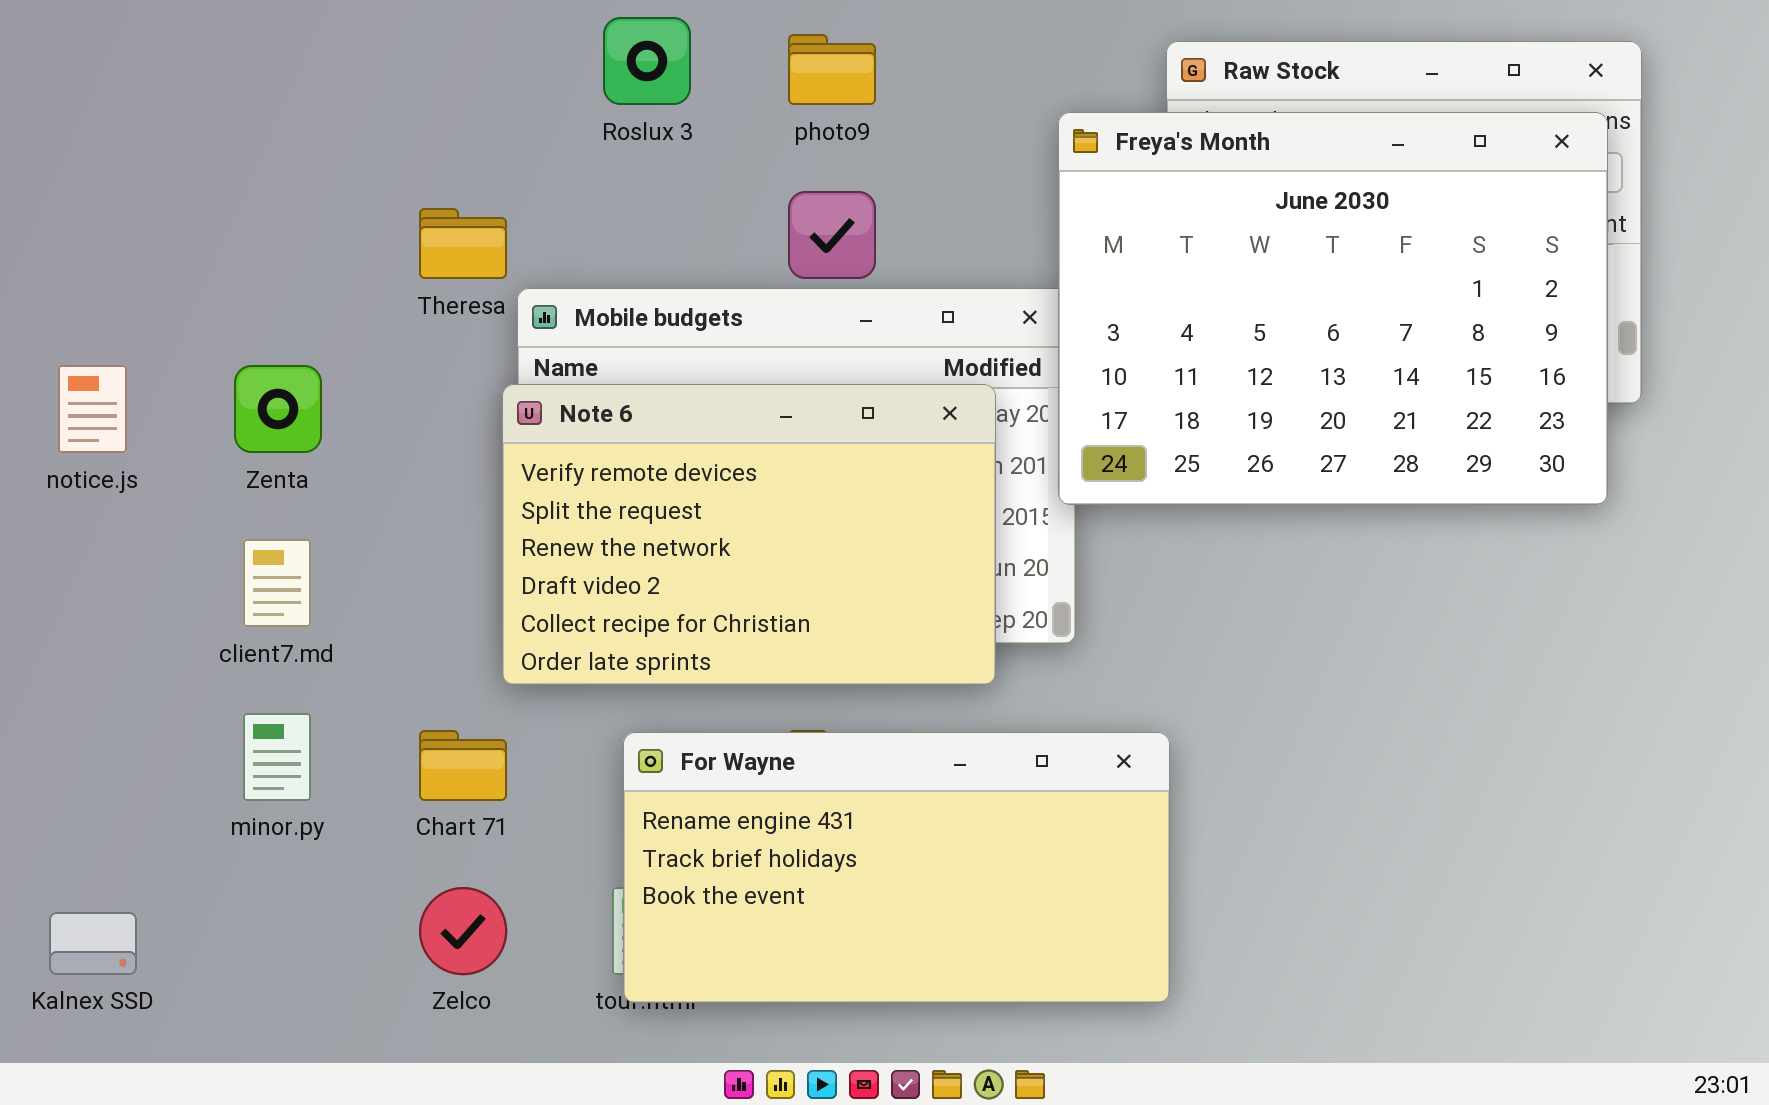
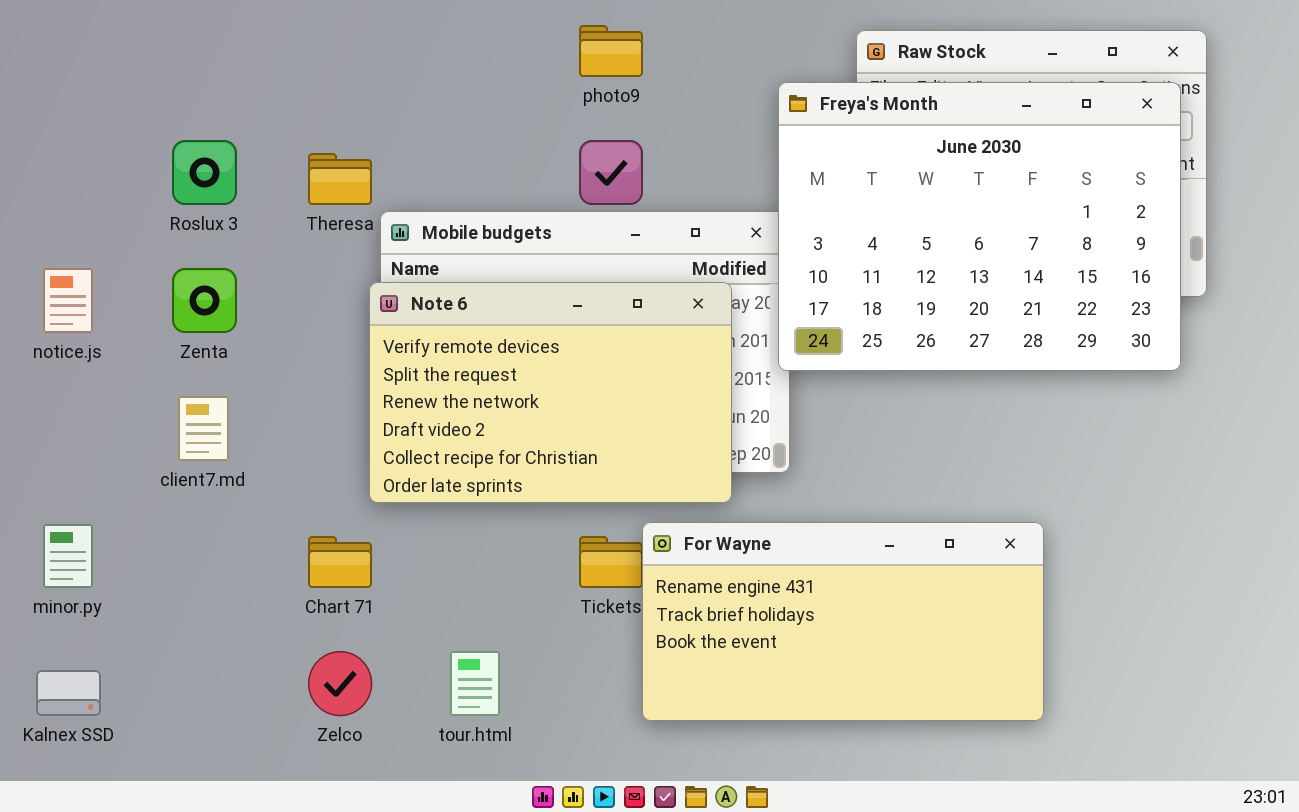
Roslux 3: [603,17,691,105] -> [172,140,237,205], moved
minor.py: [243,713,311,801] -> [43,524,93,588], moved
For Wayne: [623,732,1170,1003] -> [642,522,1044,721], moved

